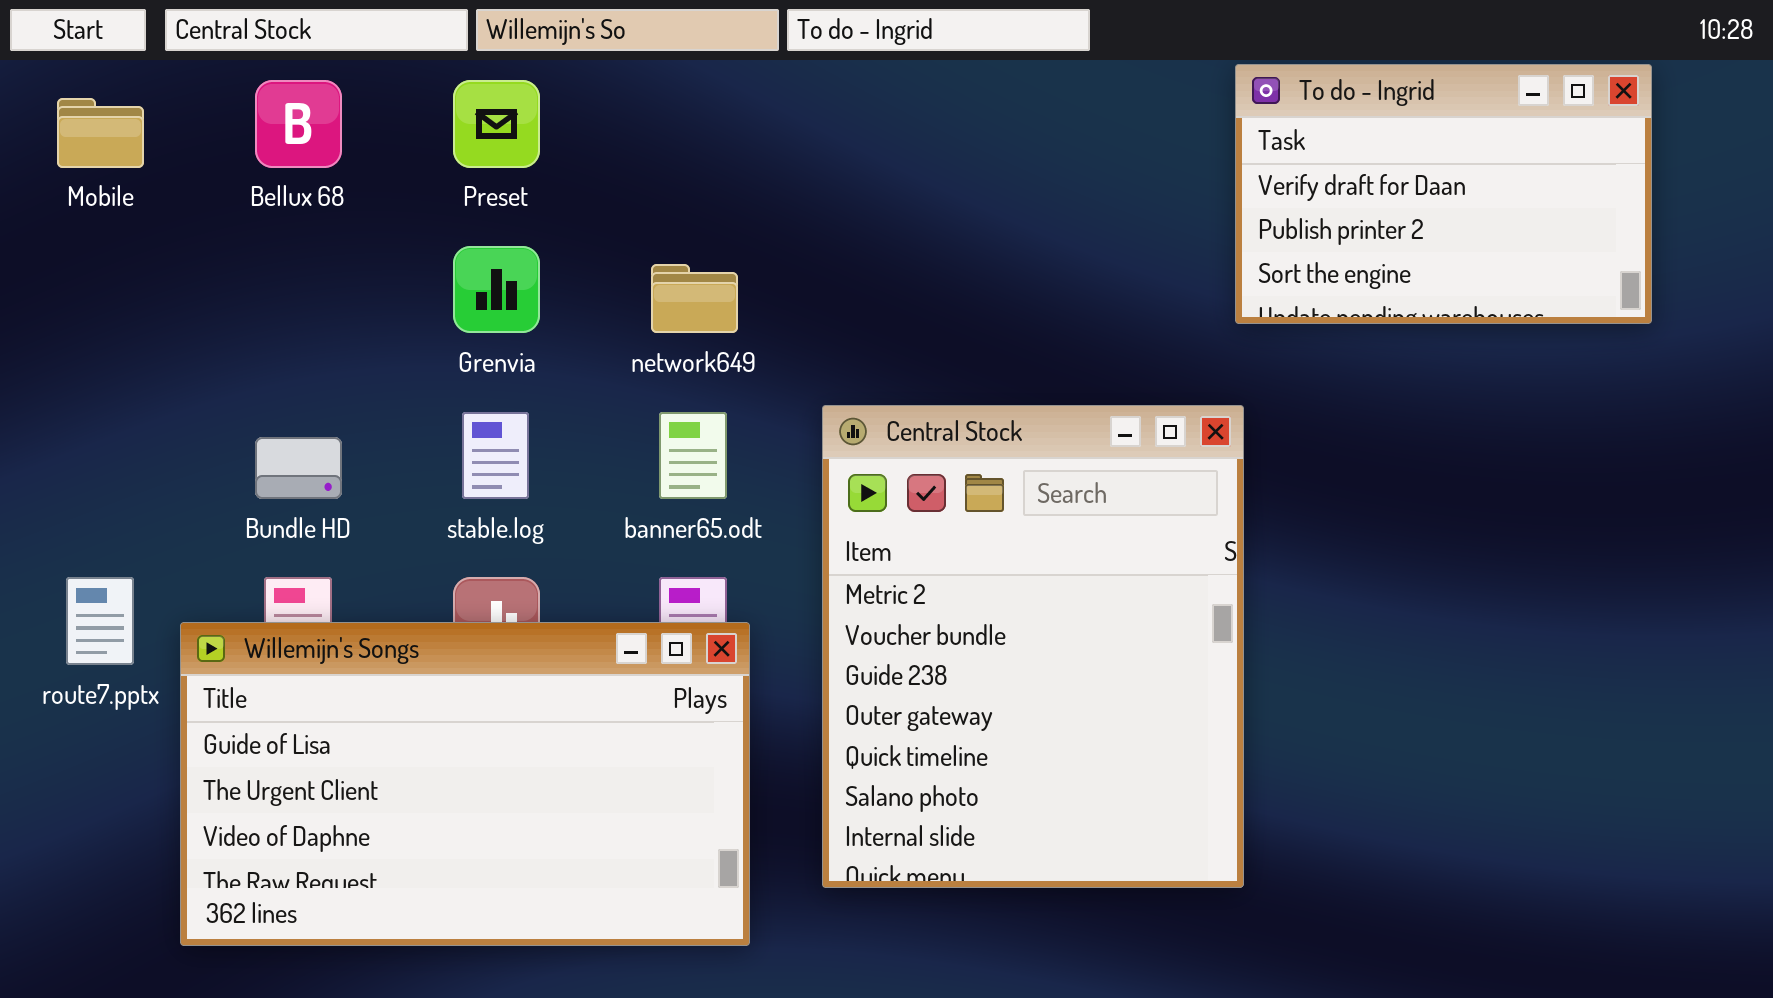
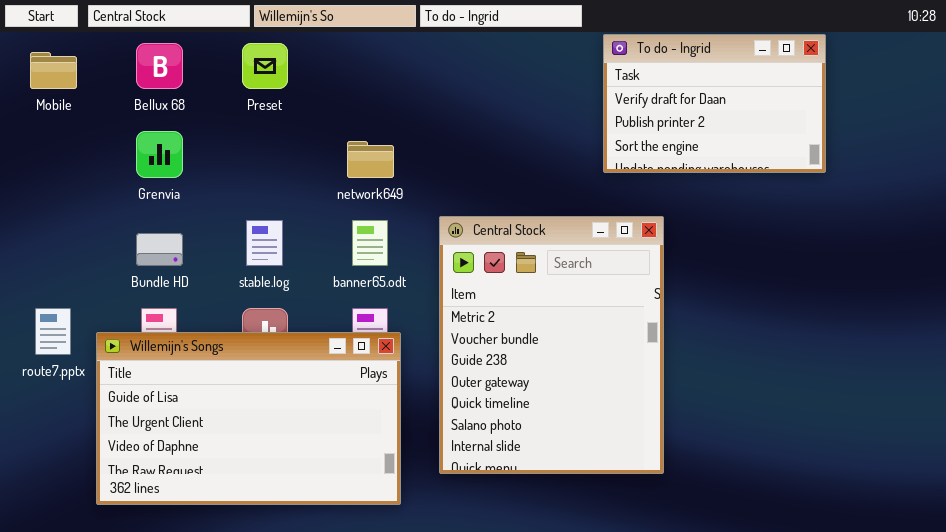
To do - Ingrid: [1235,64,1652,324] -> [603,34,826,173], moved
Grenvia: [453,246,540,333] -> [136,131,183,178], moved

